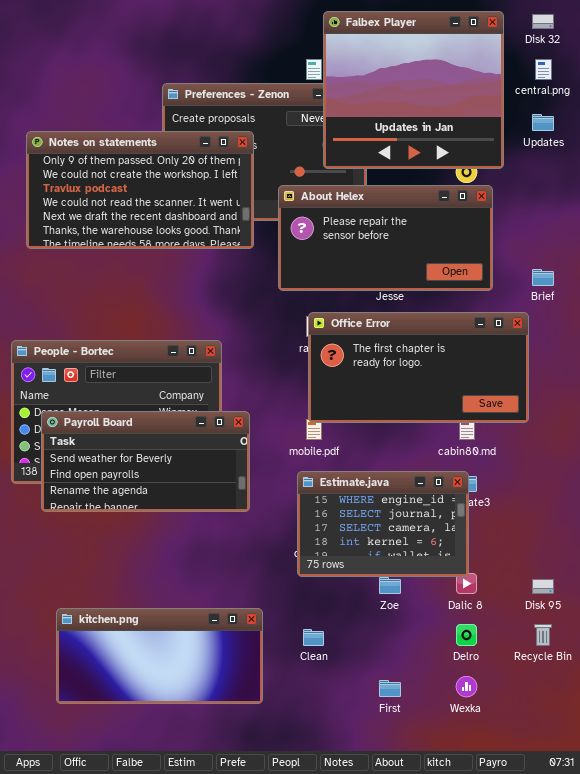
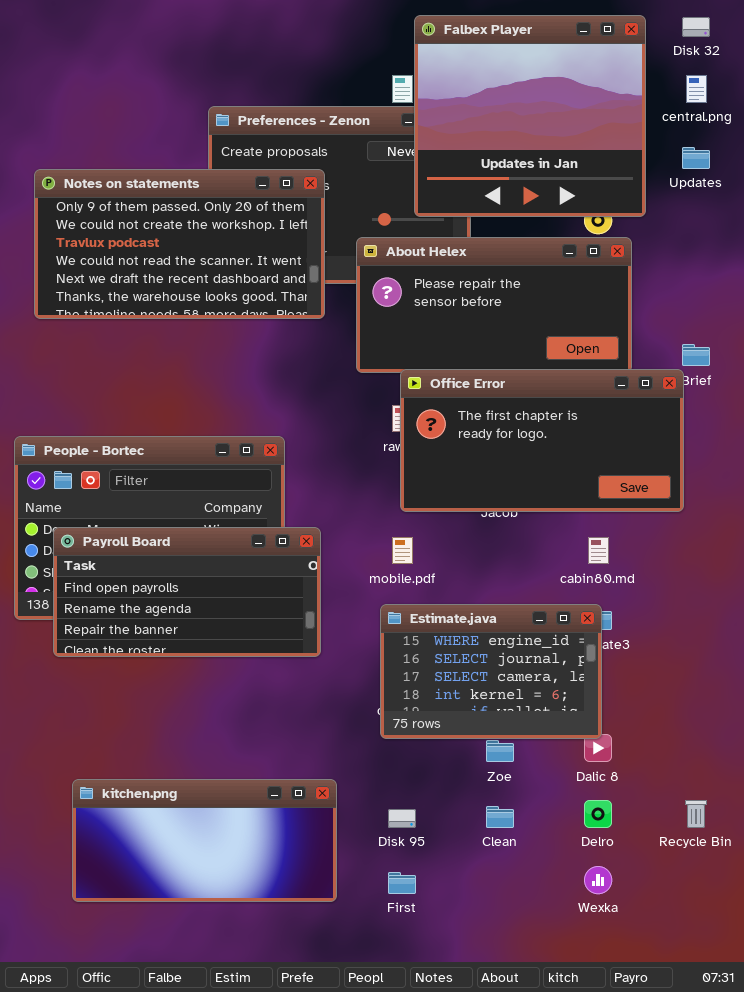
Office Error: [308,312,529,423] -> [400,369,684,512], moved
Payroll Board: [41,411,250,512] -> [53,527,321,657], scrolled down 1 row
Disk 95: [532,579,554,594] -> [388,809,416,828], moved
Clean: [303,629,324,646] -> [486,806,514,828], moved
First: [379,680,401,697] -> [388,872,416,894], moved

